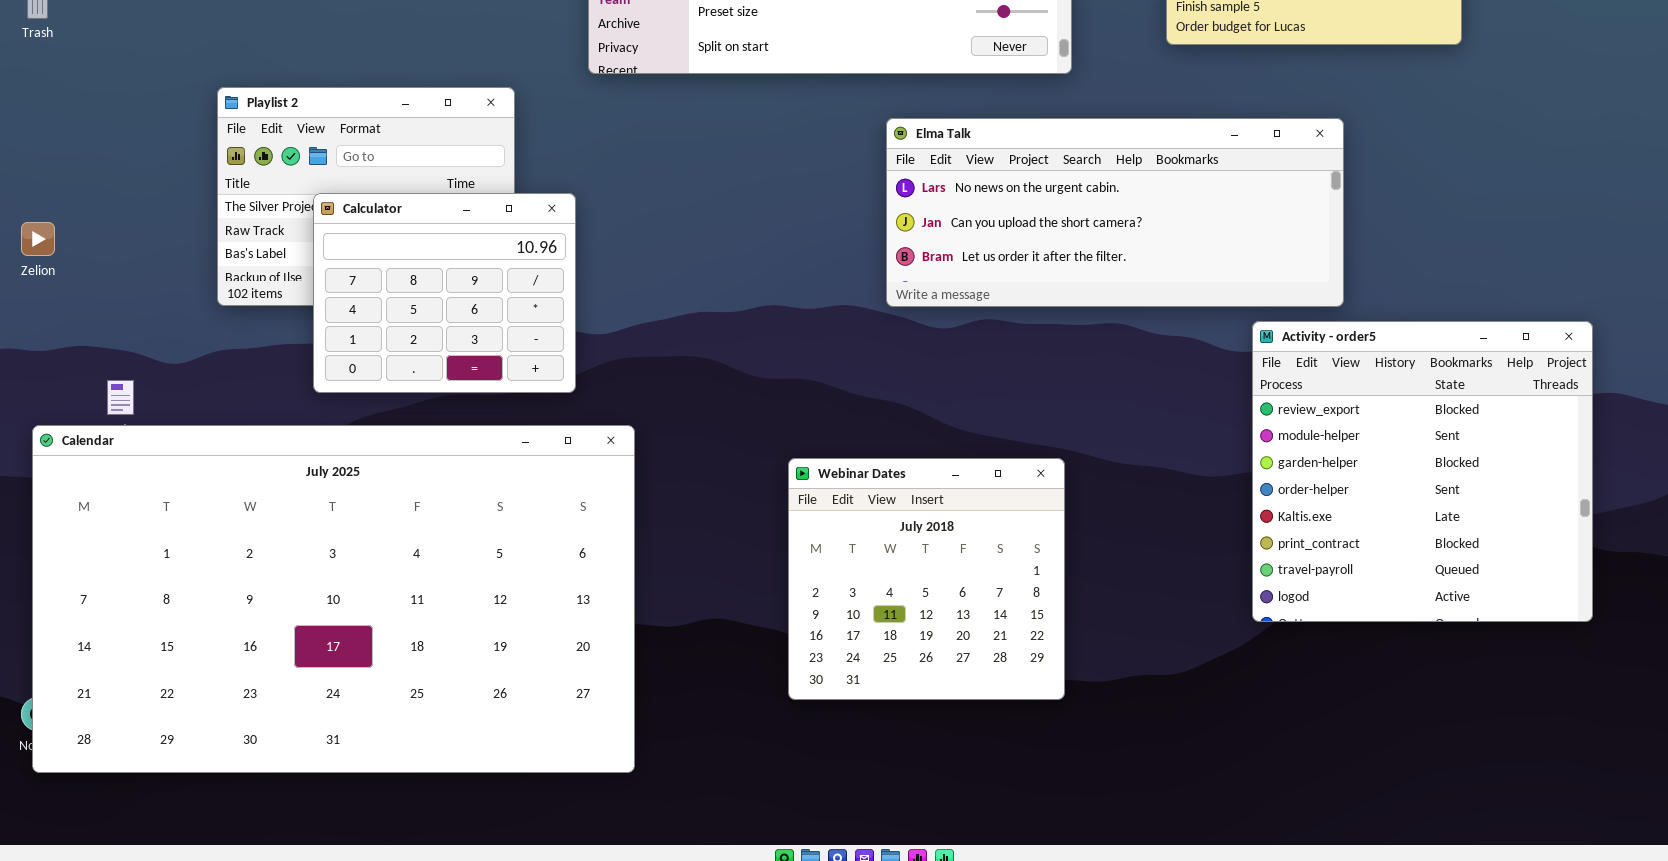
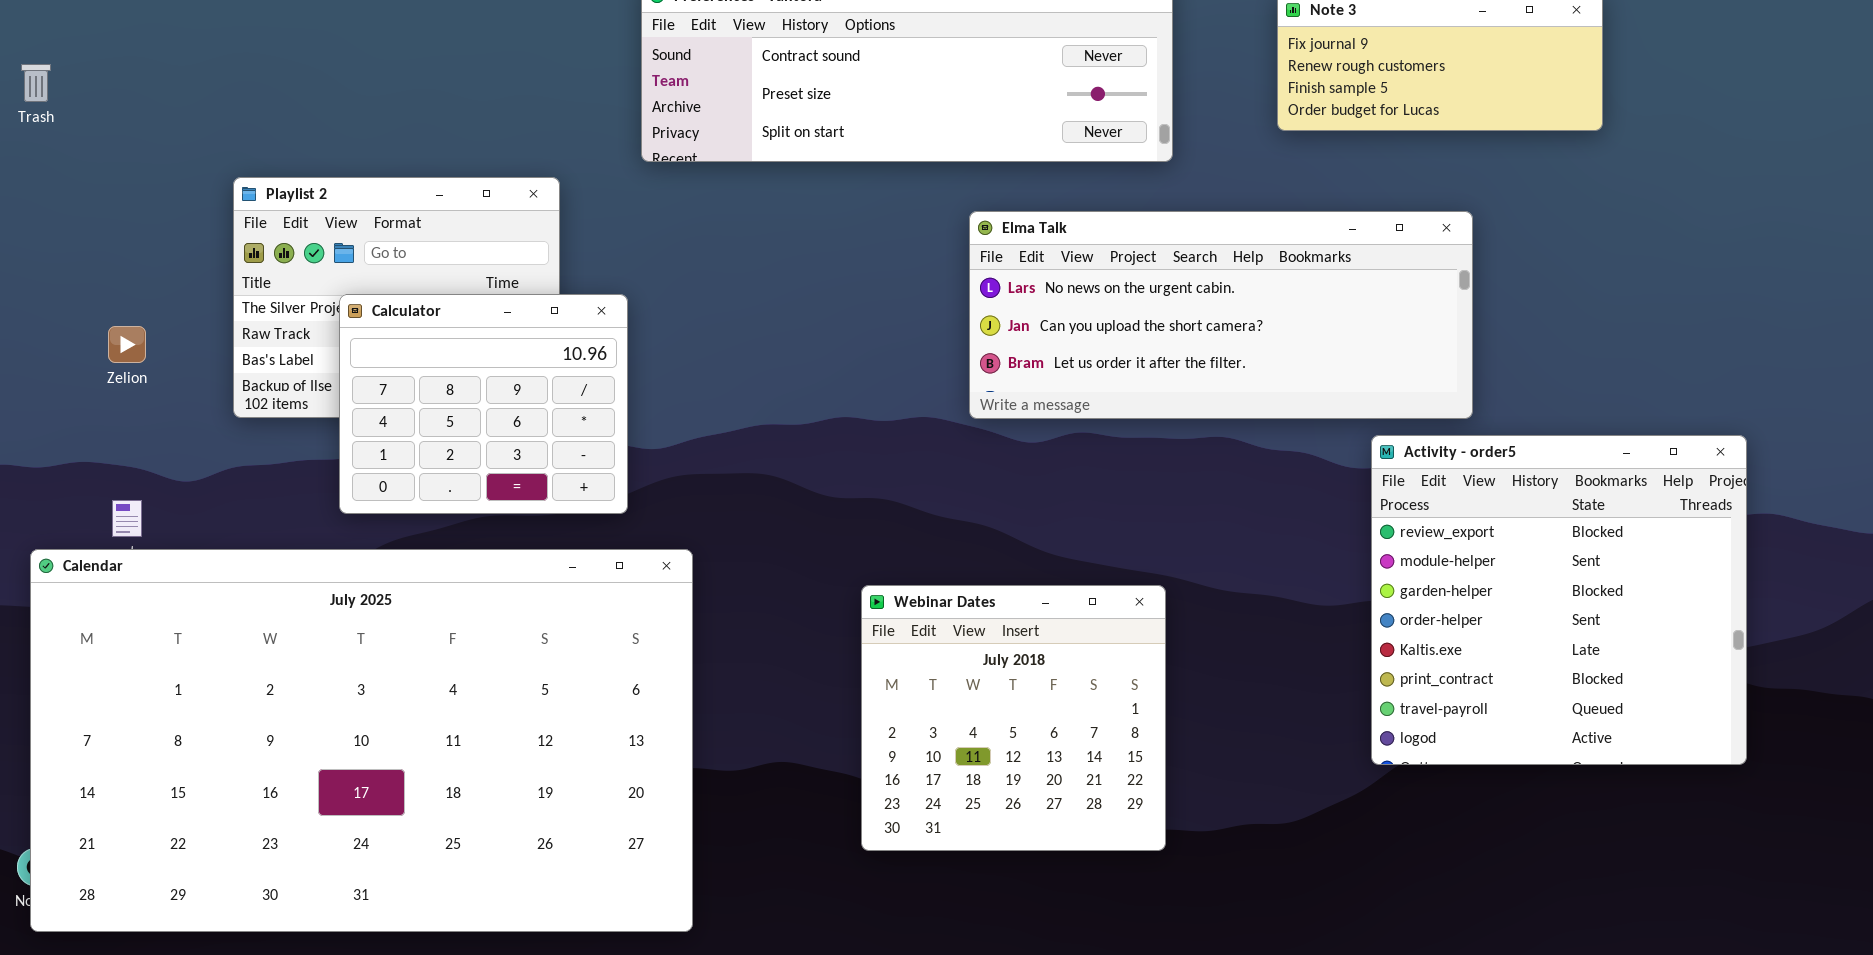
Zelion: [21,222,55,256] -> [108,326,146,363], moved

